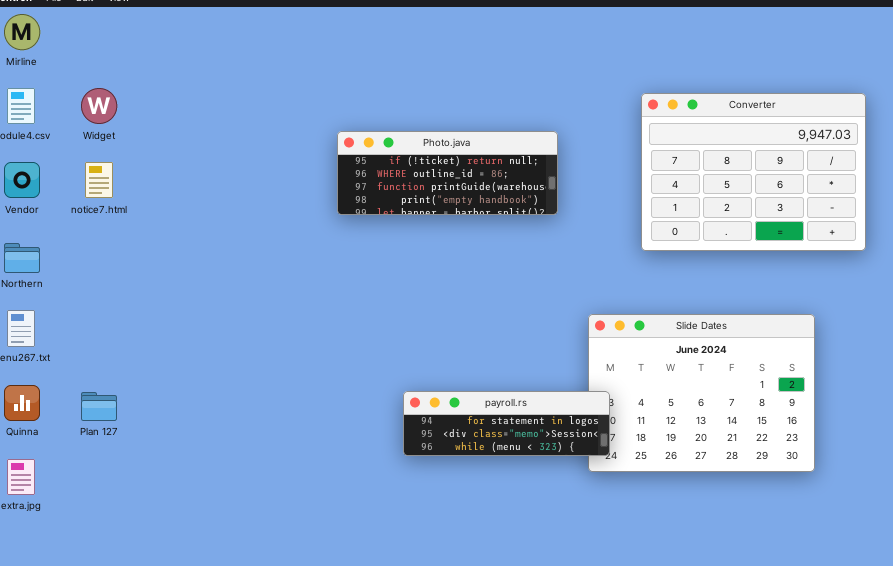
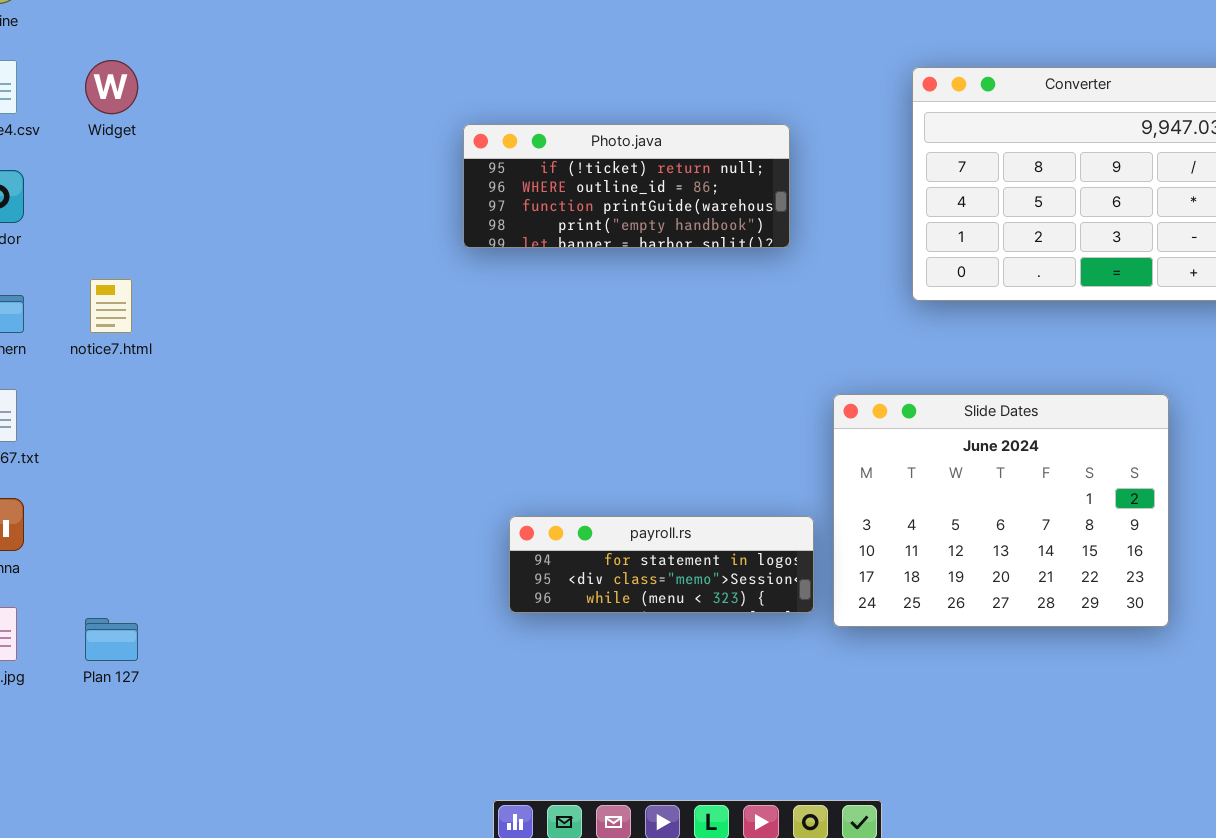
notice7.html: [85,162,113,198] -> [90,279,132,333], moved
payroll.rs: [403,391,610,456] -> [509,516,814,613], moved
Plan 127: [81,392,117,421] -> [85,618,138,661], moved

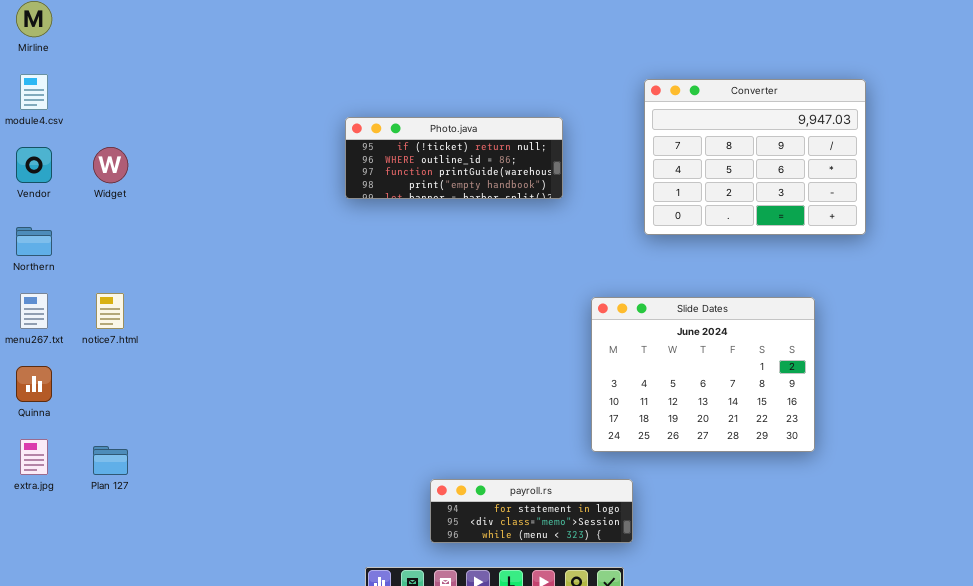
Widget: [85,60,138,114] -> [93,147,128,183], moved
notice7.html: [90,279,132,333] -> [96,293,124,329], moved
payroll.rs: [509,516,814,613] -> [430,479,633,543], moved

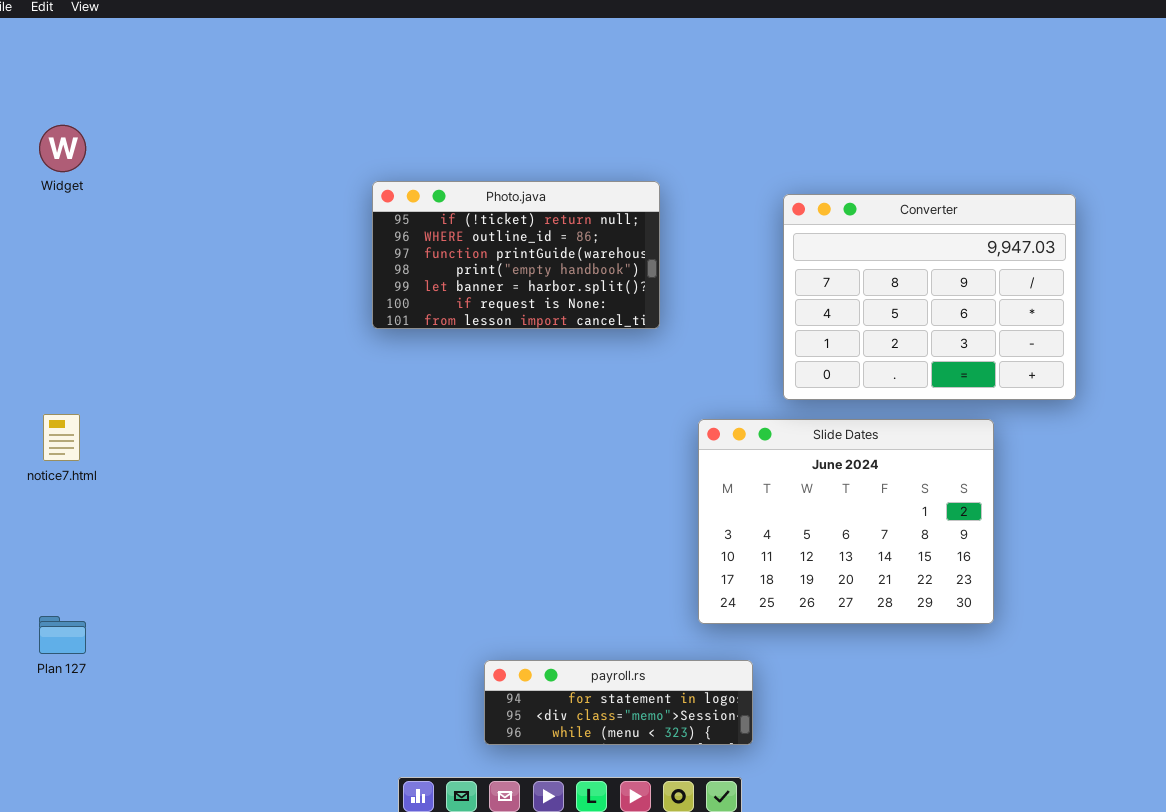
Converter: [644,79,866,235] -> [783,194,1076,400], moved
Photo.java: [345,117,563,199] -> [372,181,660,329], resized
Widget: [93,147,128,183] -> [39,125,86,172], moved

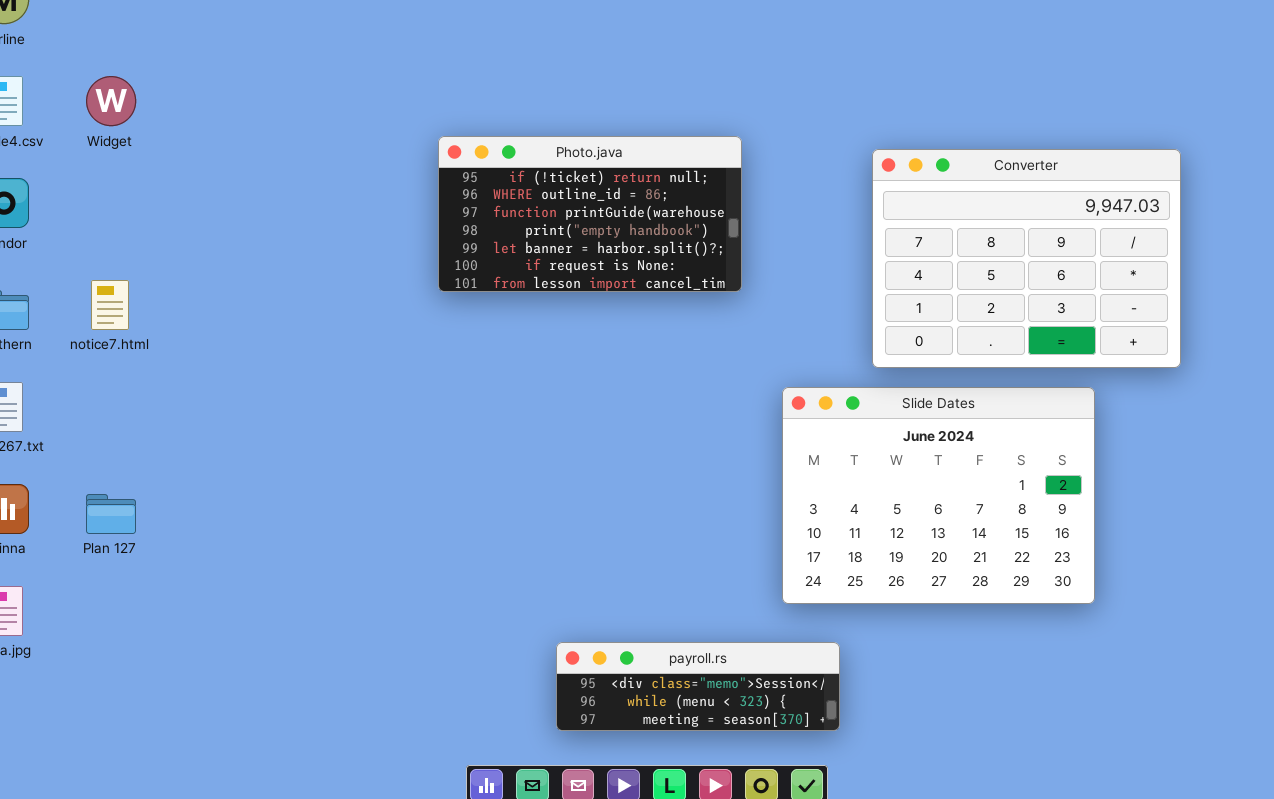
notice7.html: [43,414,80,461] -> [91,280,129,330], moved
Plan 127: [39,616,86,654] -> [86,494,136,534], moved
payroll.rs: [484,660,753,745] -> [556,642,840,731], scrolled down 1 row

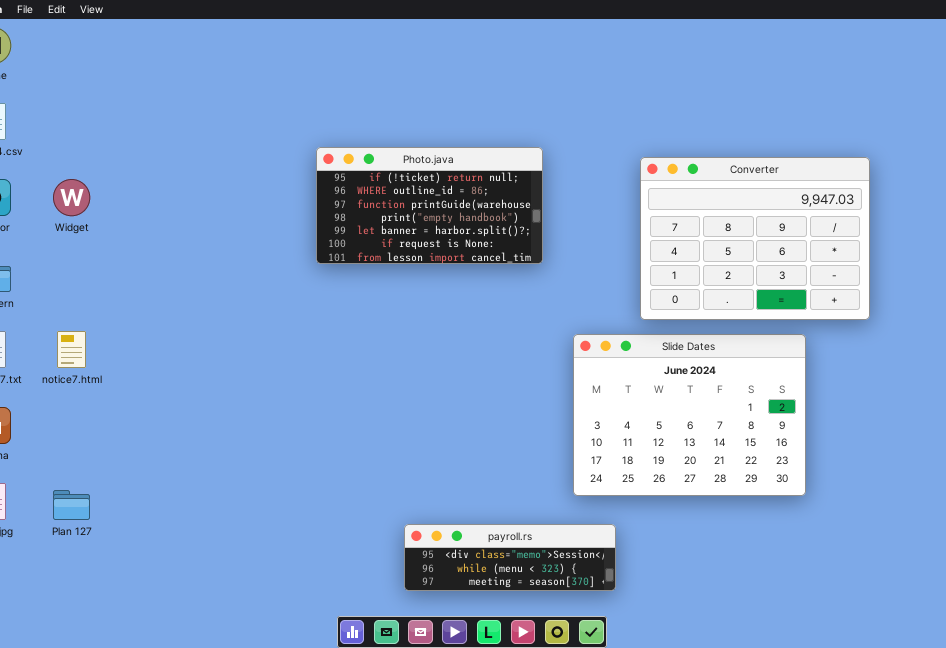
Widget: [86,76,136,126] -> [53,179,90,216], moved
notice7.html: [91,280,129,330] -> [57,331,86,368], moved
Plan 127: [86,494,136,534] -> [53,490,90,520], moved

